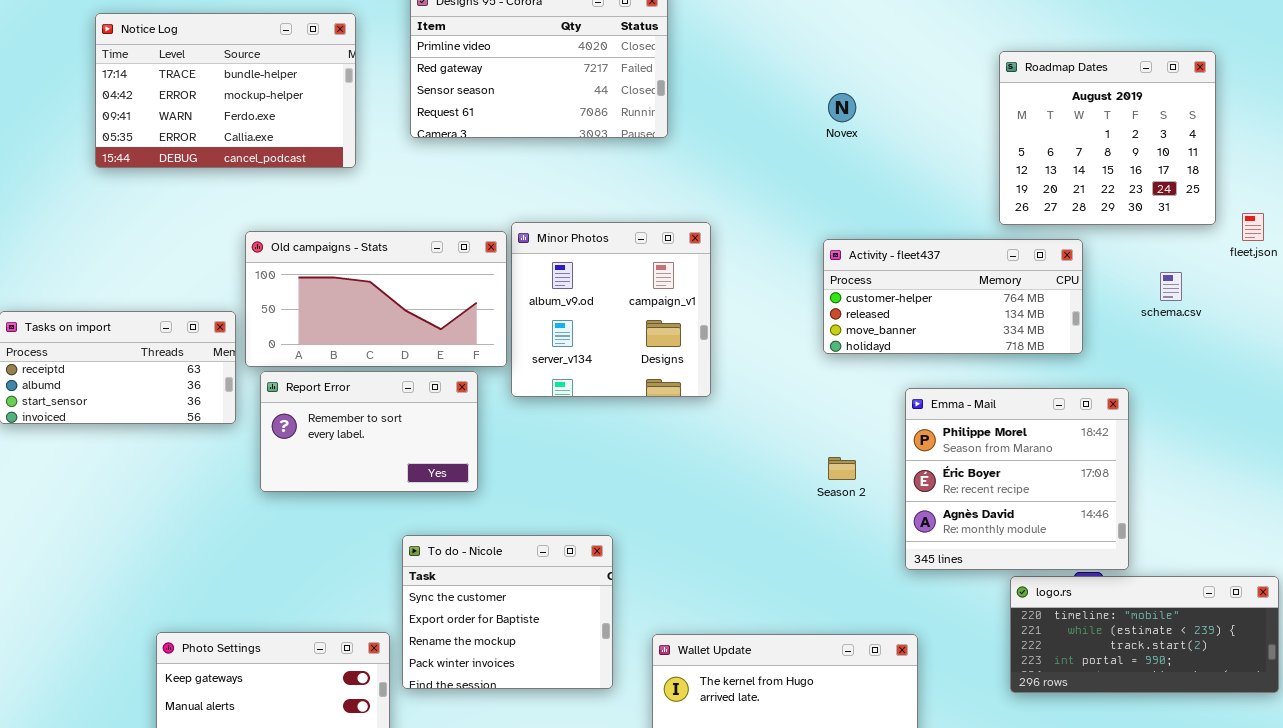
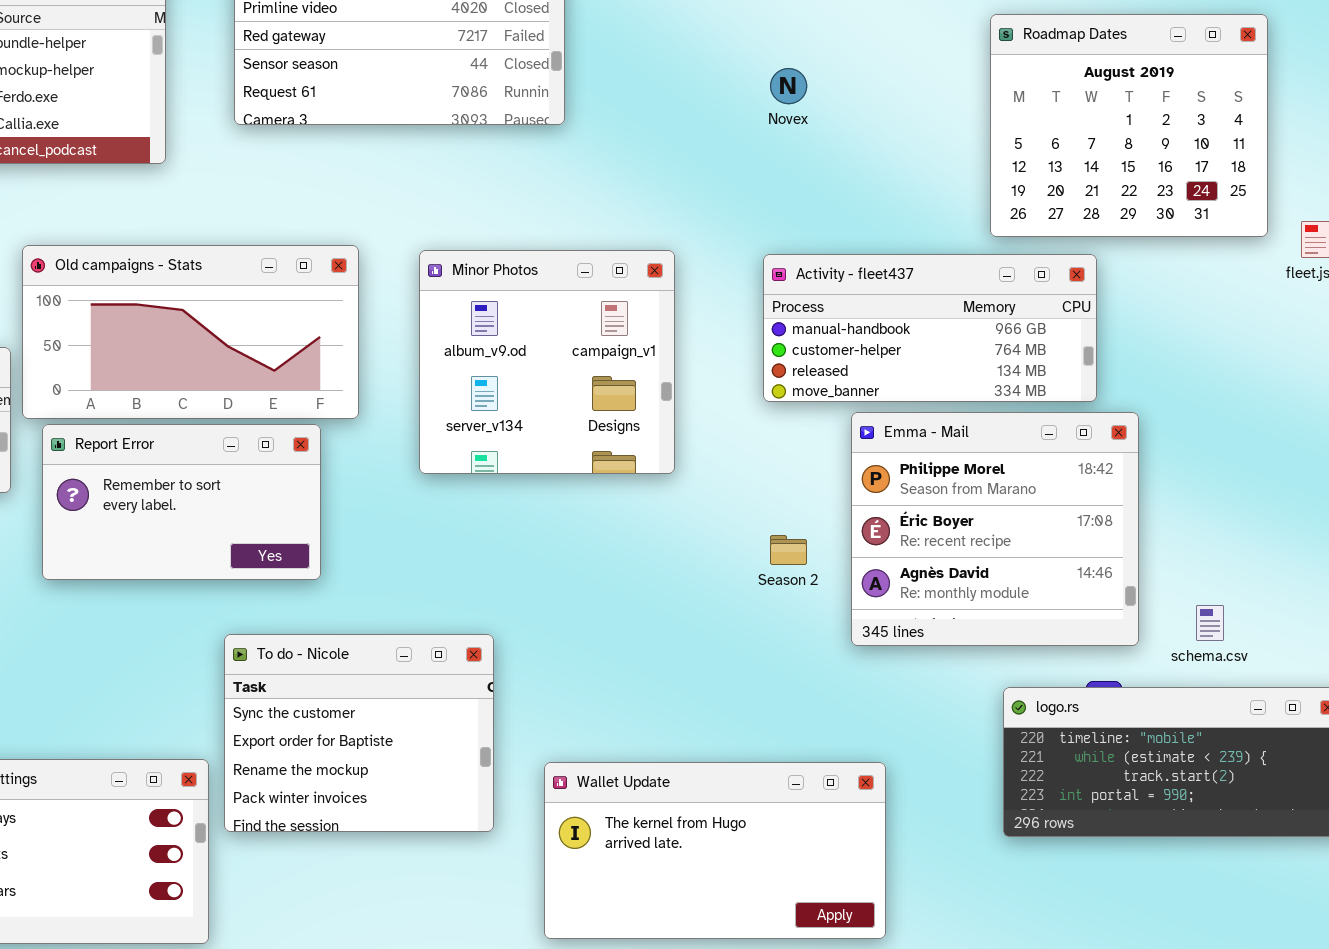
Minor Photos: [511,222,711,397] -> [419,250,675,474], moved
Activity - fleet437: [823,239,1083,354] -> [763,254,1097,402], scrolled up 1 row
schema.csv: [1160,272,1182,301] -> [1196,605,1224,641], moved
Emma - Mail: [905,388,1129,570] -> [851,412,1139,646], moved

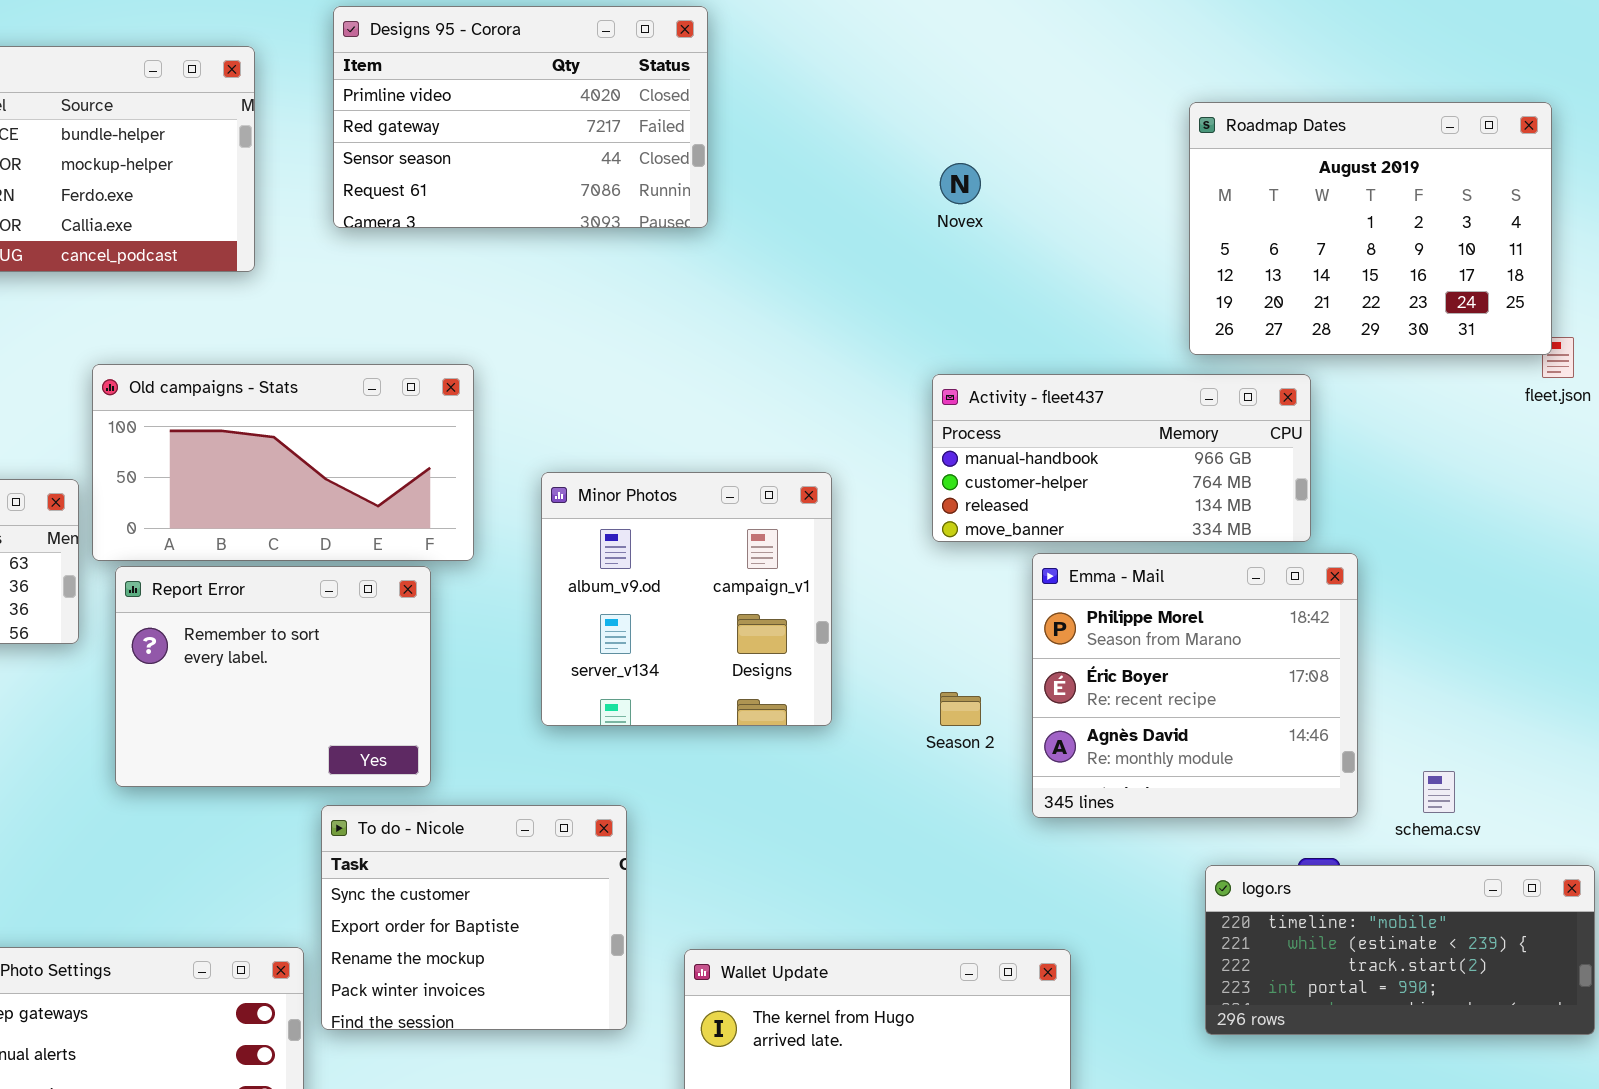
Roadmap Dates: [990,14,1268,237] -> [1189,102,1552,355], resized
Minor Photos: [419,250,675,474] -> [541,472,832,726], moved
Report Error: [42,424,321,580] -> [115,566,431,787], resized

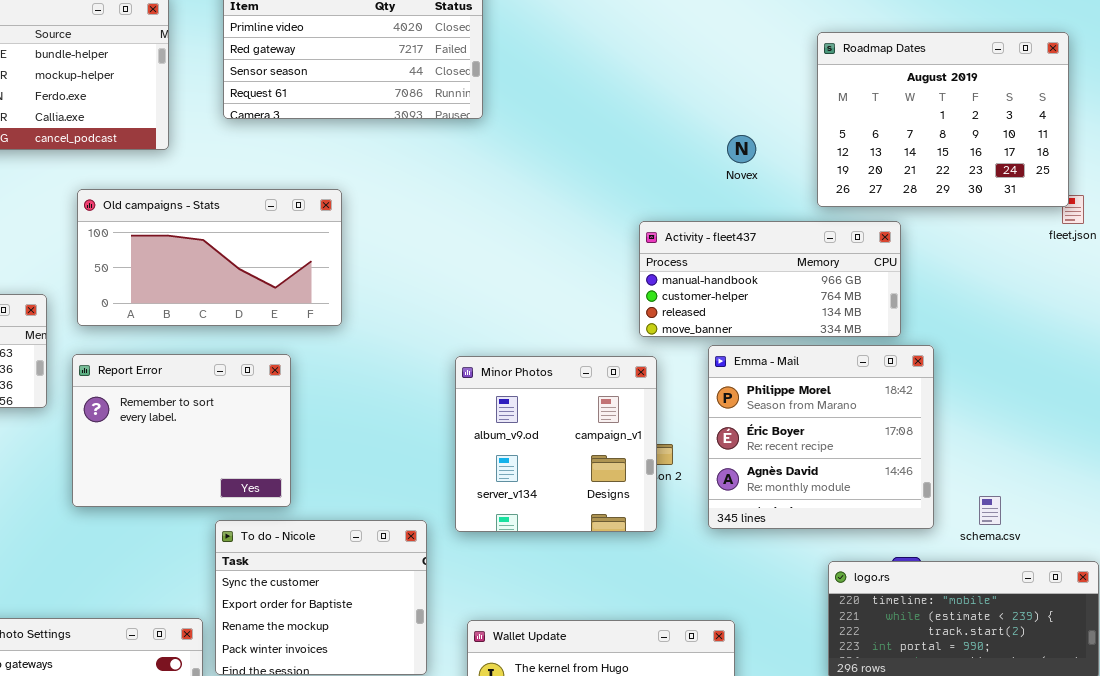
Novex: [940,163,981,204] -> [727,135,756,163], moved
Old campaigns - Stats: [92,364,474,561] -> [77,189,342,326], moved
Minor Photos: [541,472,832,726] -> [455,356,657,532], moved

